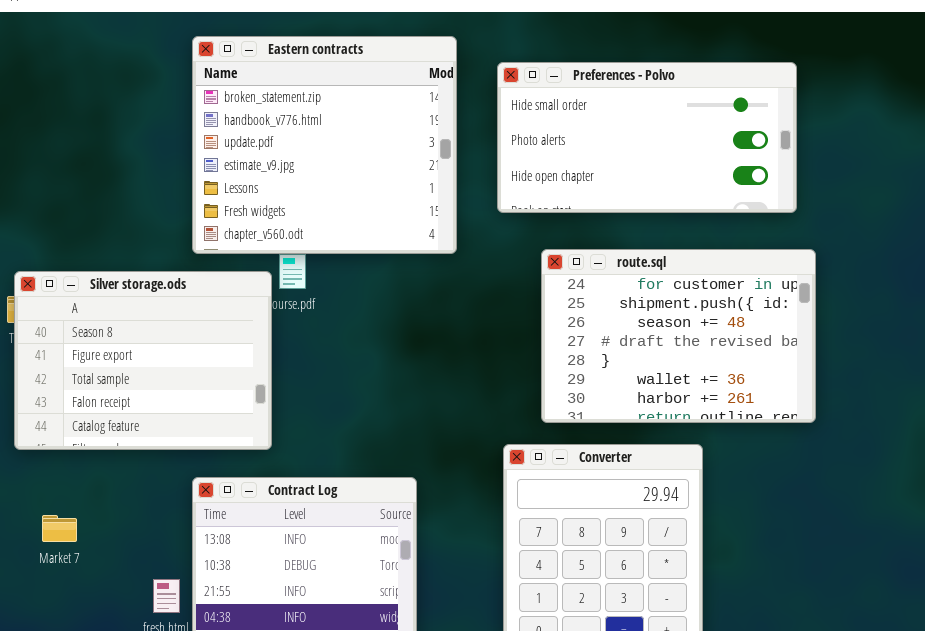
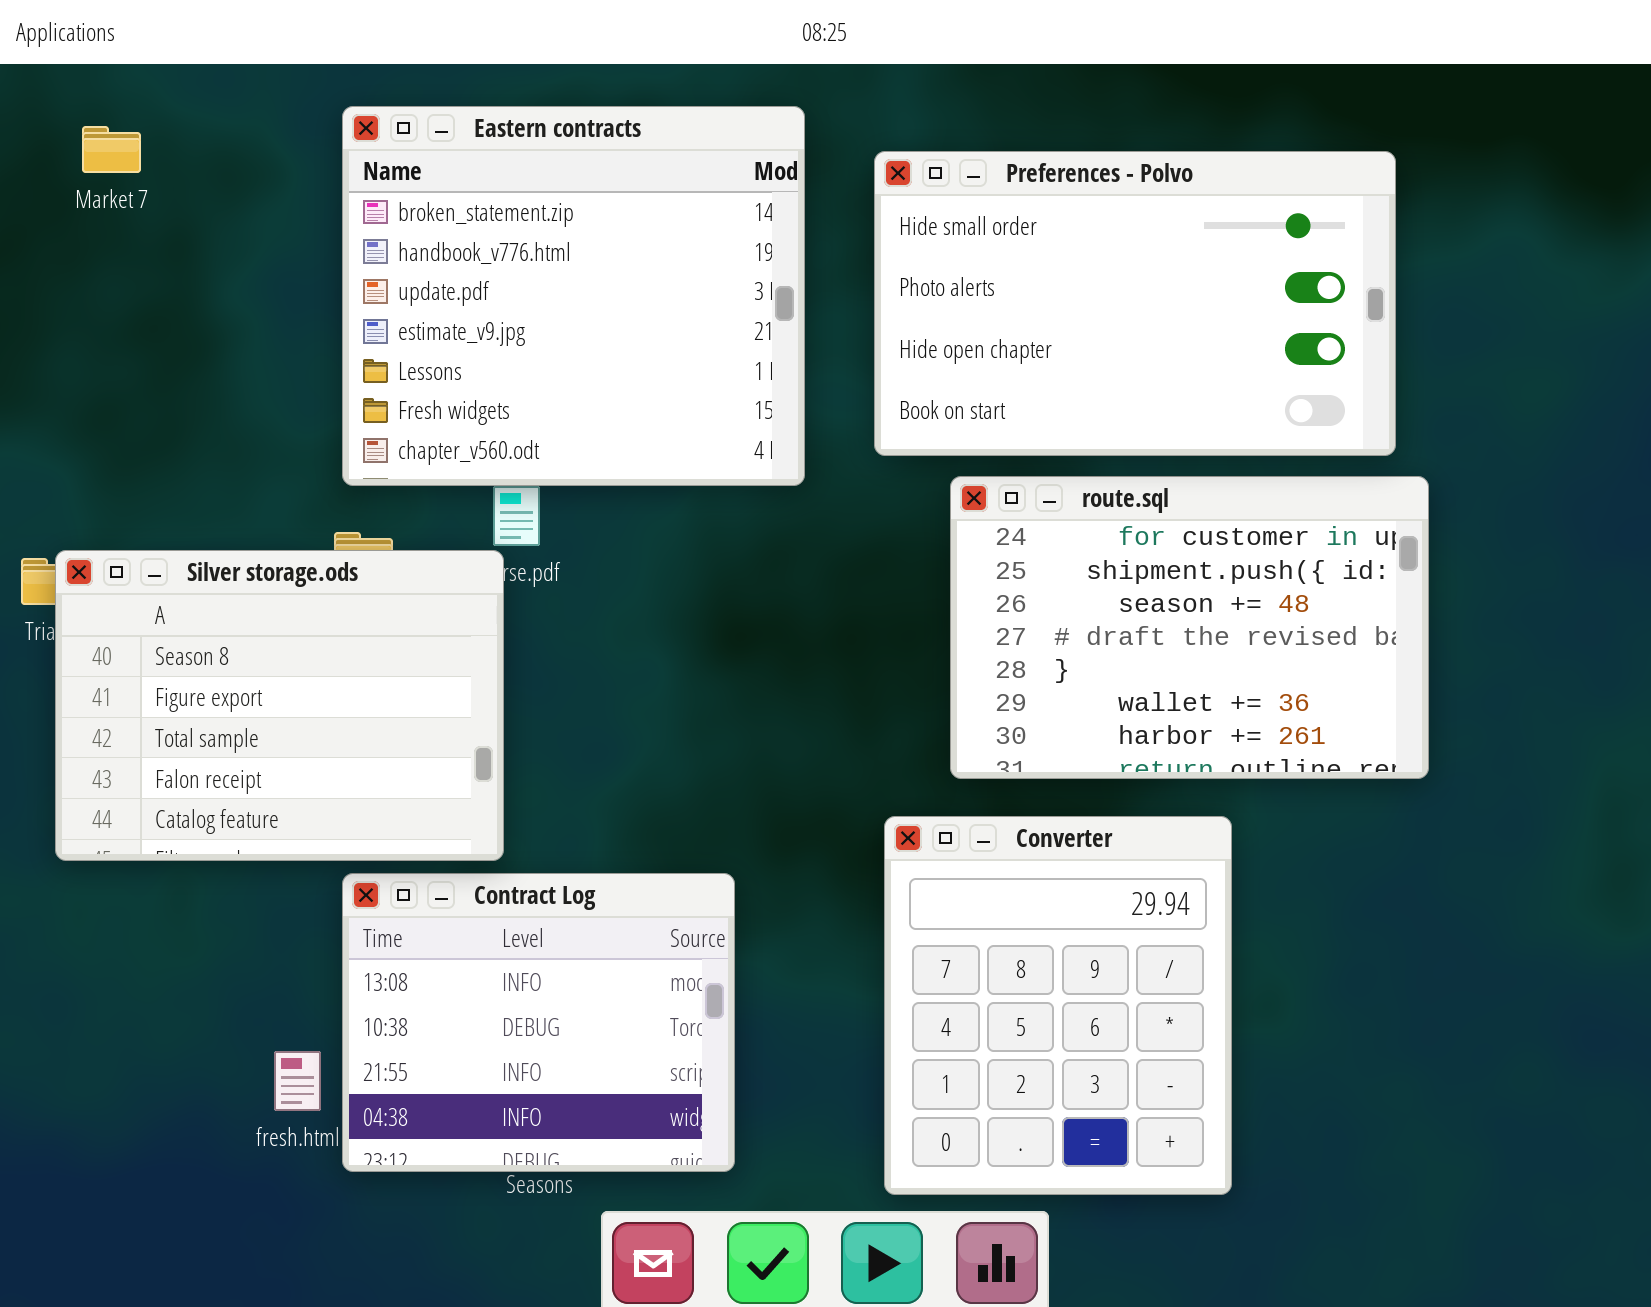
Preferences - Polvo: [497,62,797,213] -> [874,151,1396,456], resized
Silver storage.ods: [14,271,272,450] -> [55,550,504,861], moved
Market 7: [42,515,77,542] -> [82,126,141,173], moved

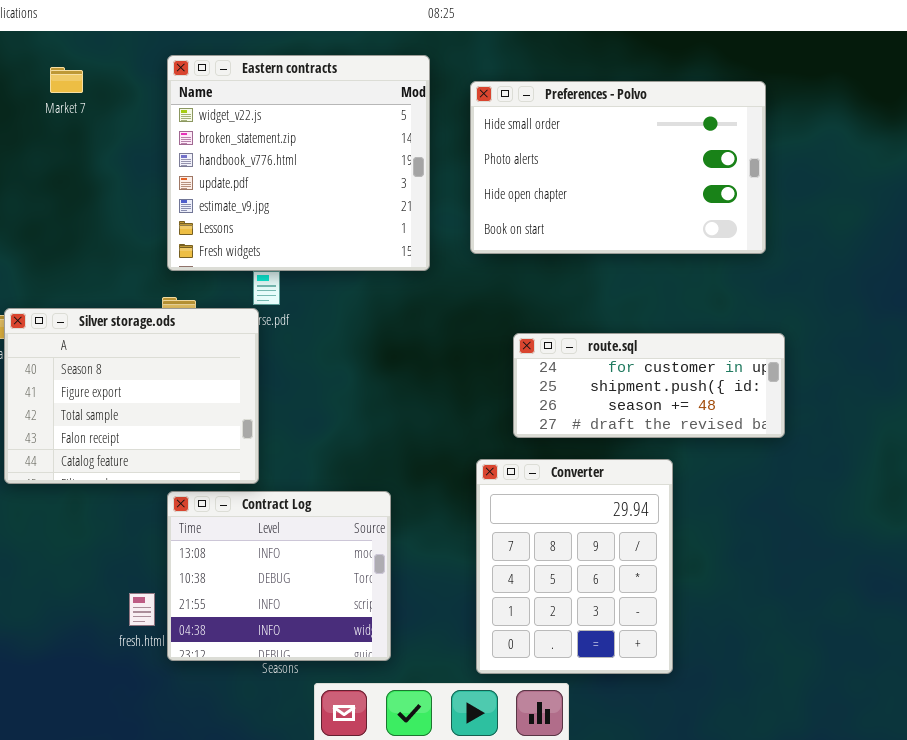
Eastern contracts: [342,106,805,486] -> [167,55,430,271], scrolled up 1 row
Market 7: [82,126,141,173] -> [50,67,83,93], moved
route.sql: [950,476,1429,779] -> [513,333,785,438], resized

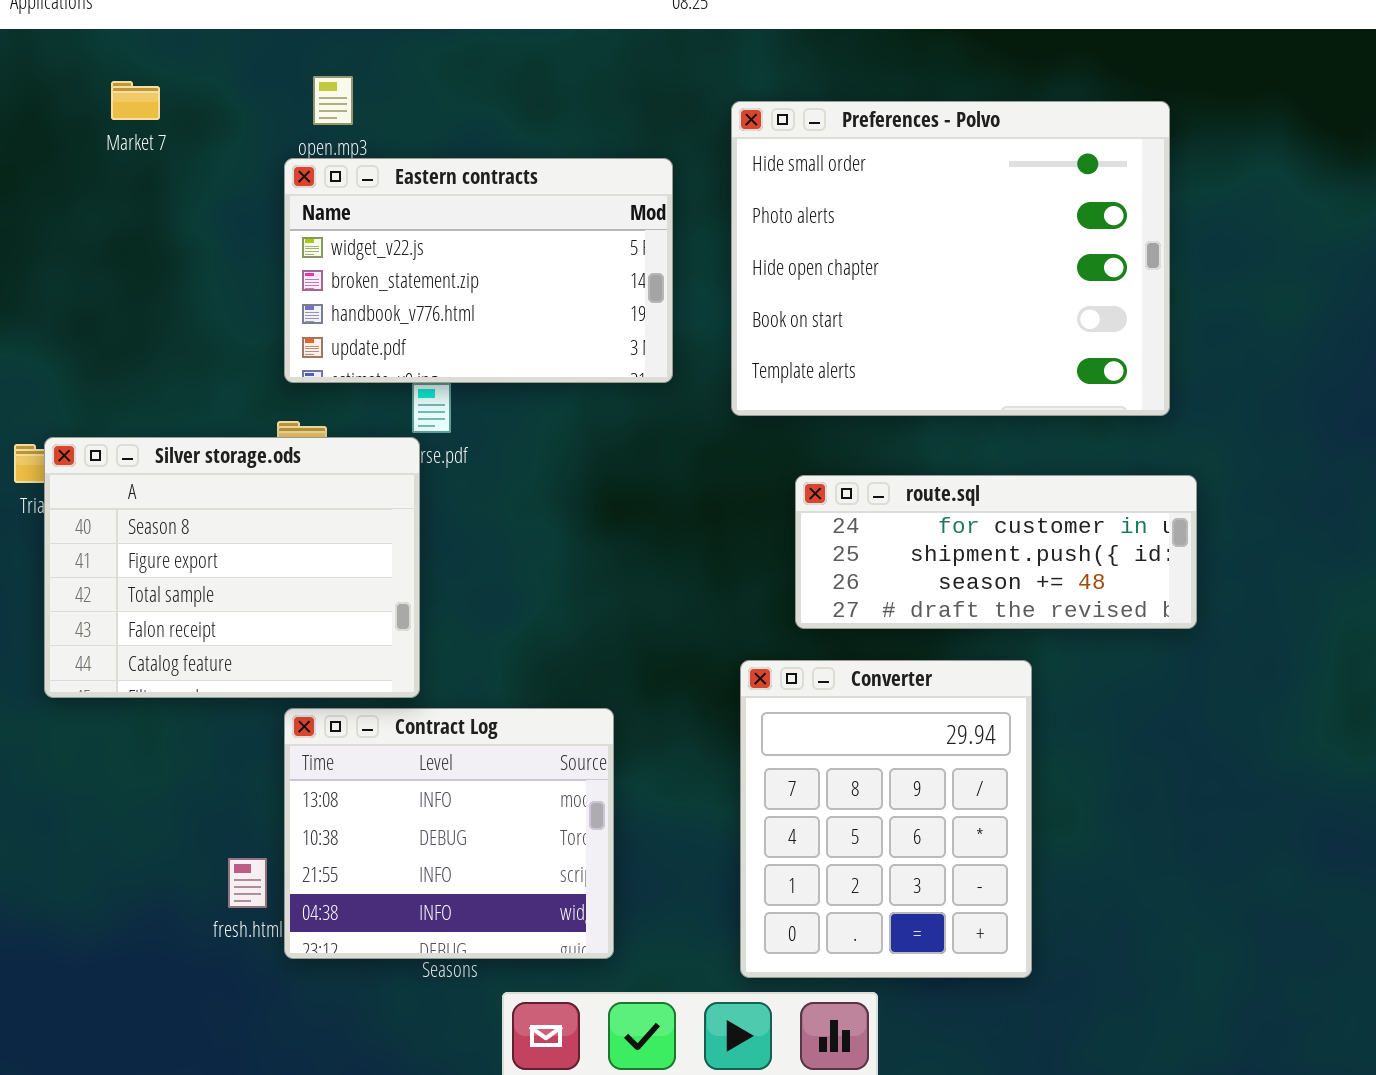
Eastern contracts: [167,55,430,271] -> [284,158,673,383], resized
Preferences - Polvo: [470,81,766,254] -> [731,101,1170,416], resized

